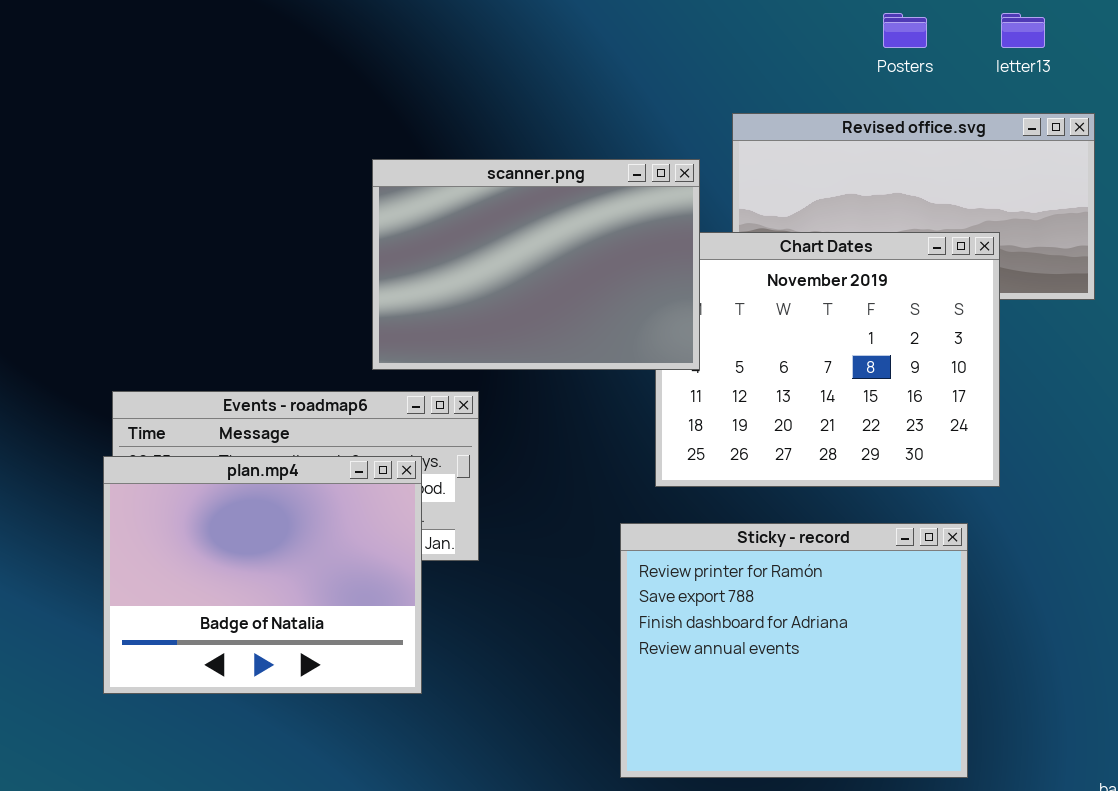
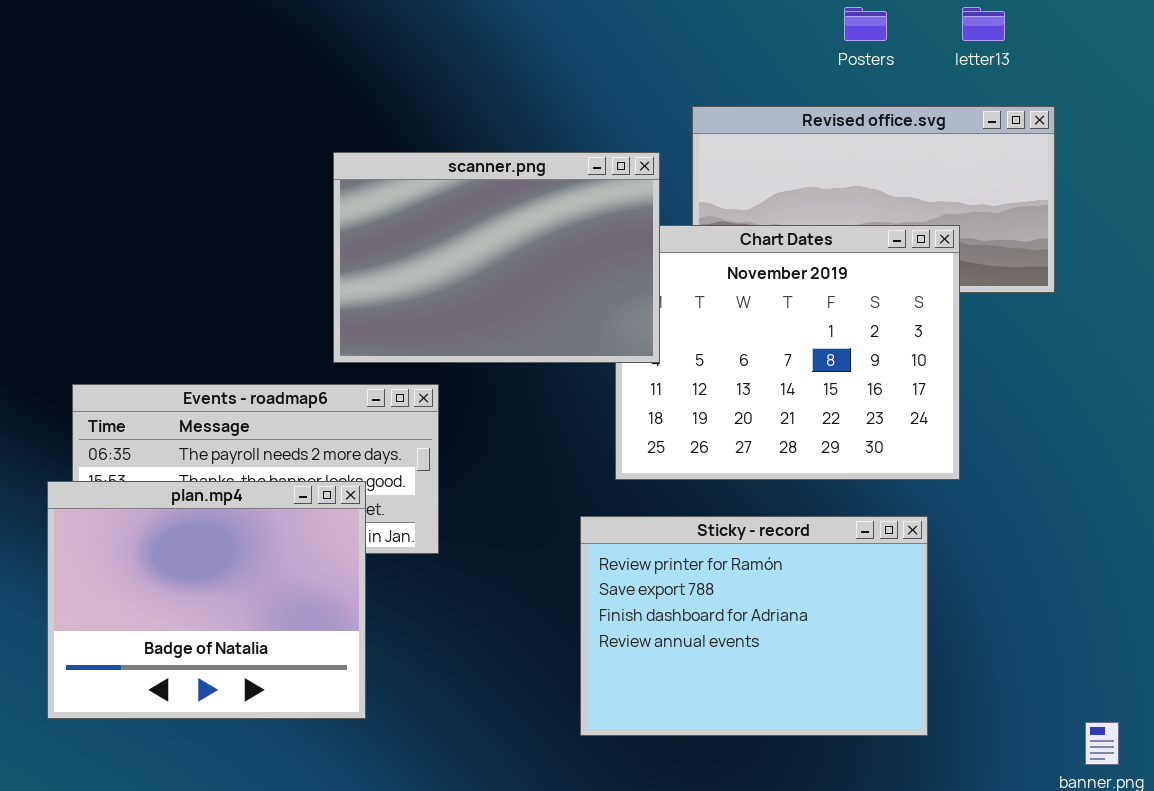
plan.mp4: [103,456,422,694] -> [47,481,366,719], moved
Sticky - record: [620,523,968,778] -> [580,516,928,736], resized

